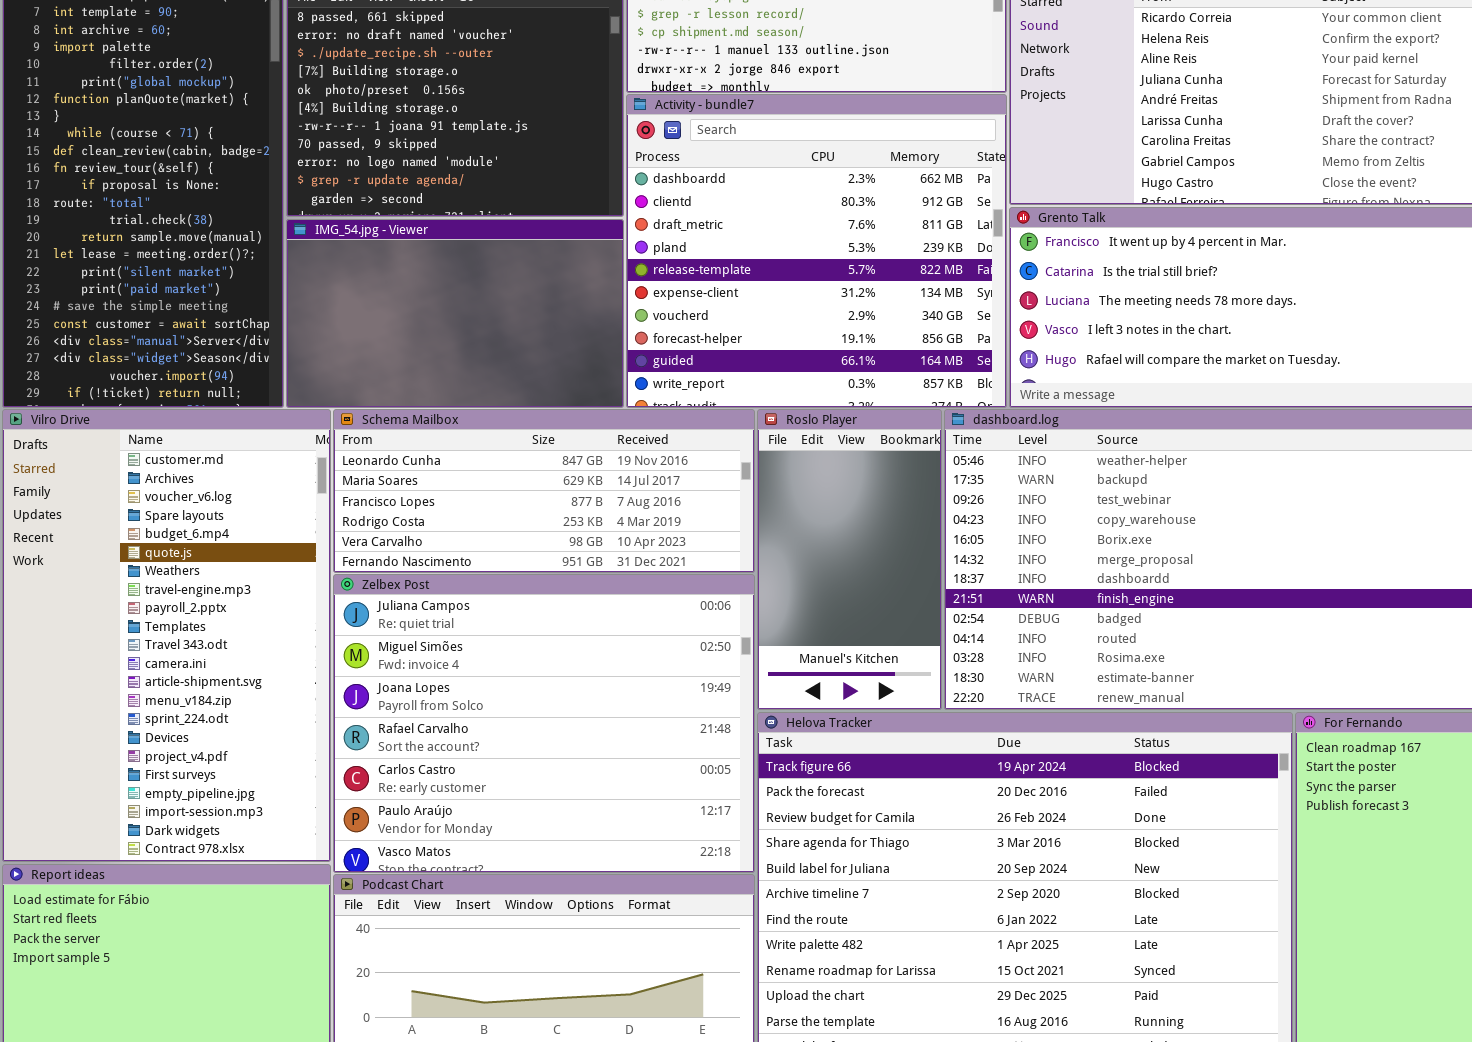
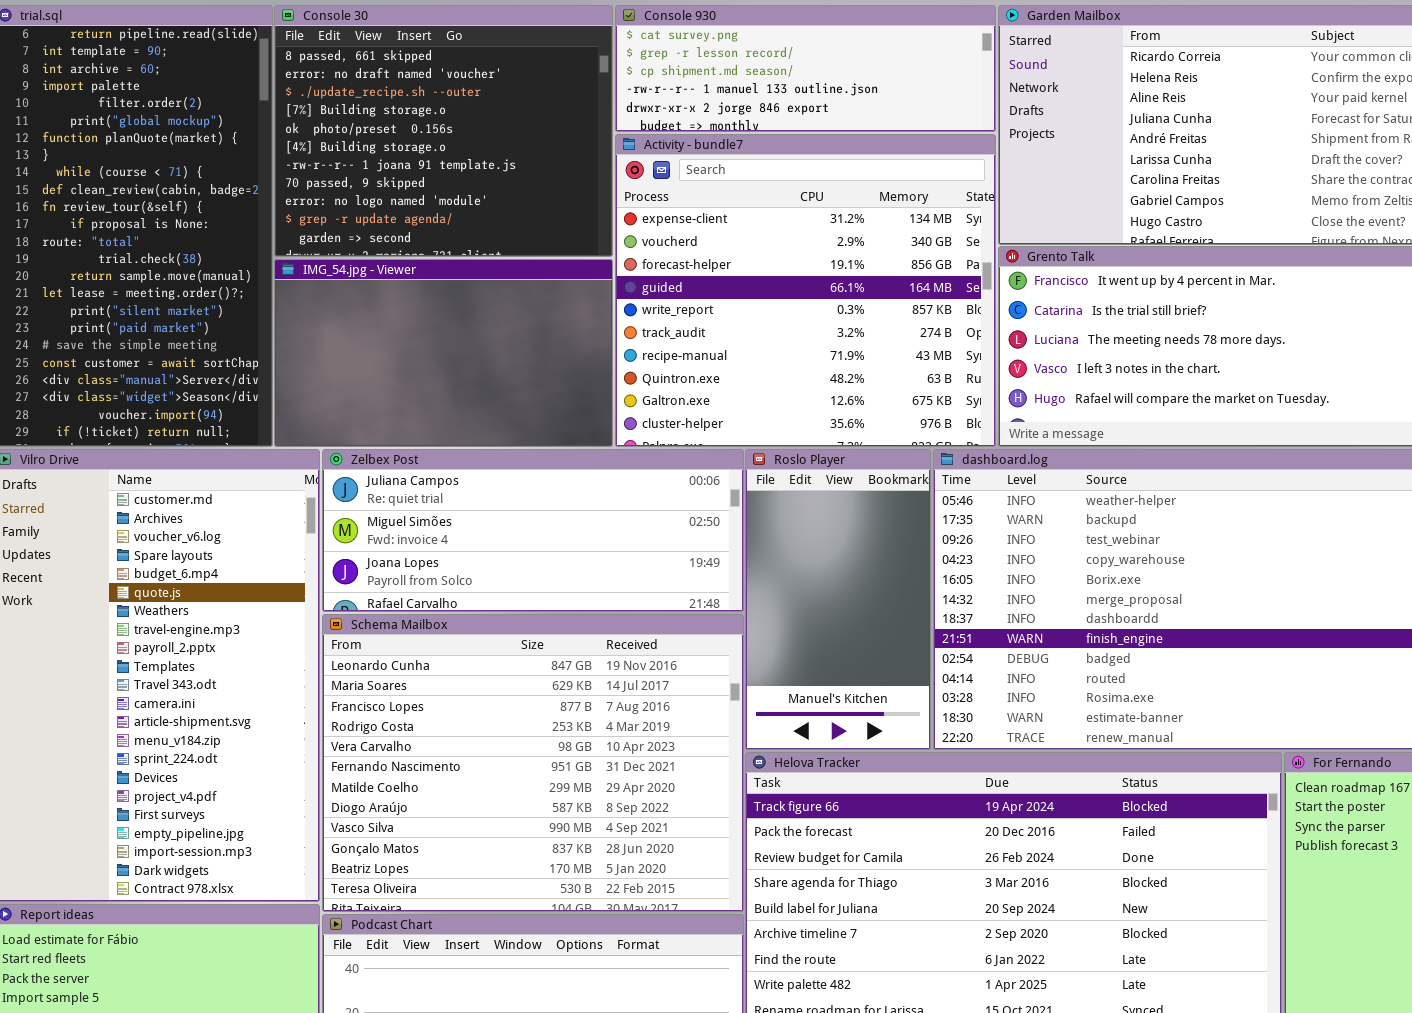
Activity - bundle7: [626,94,1007,408] -> [615,134,996,447], scrolled down 5 rows
Schema Mailbox: [333,409,755,573] -> [322,614,744,912], moved, resized
Zelbex Post: [333,574,755,873] -> [322,449,744,612], moved, resized

